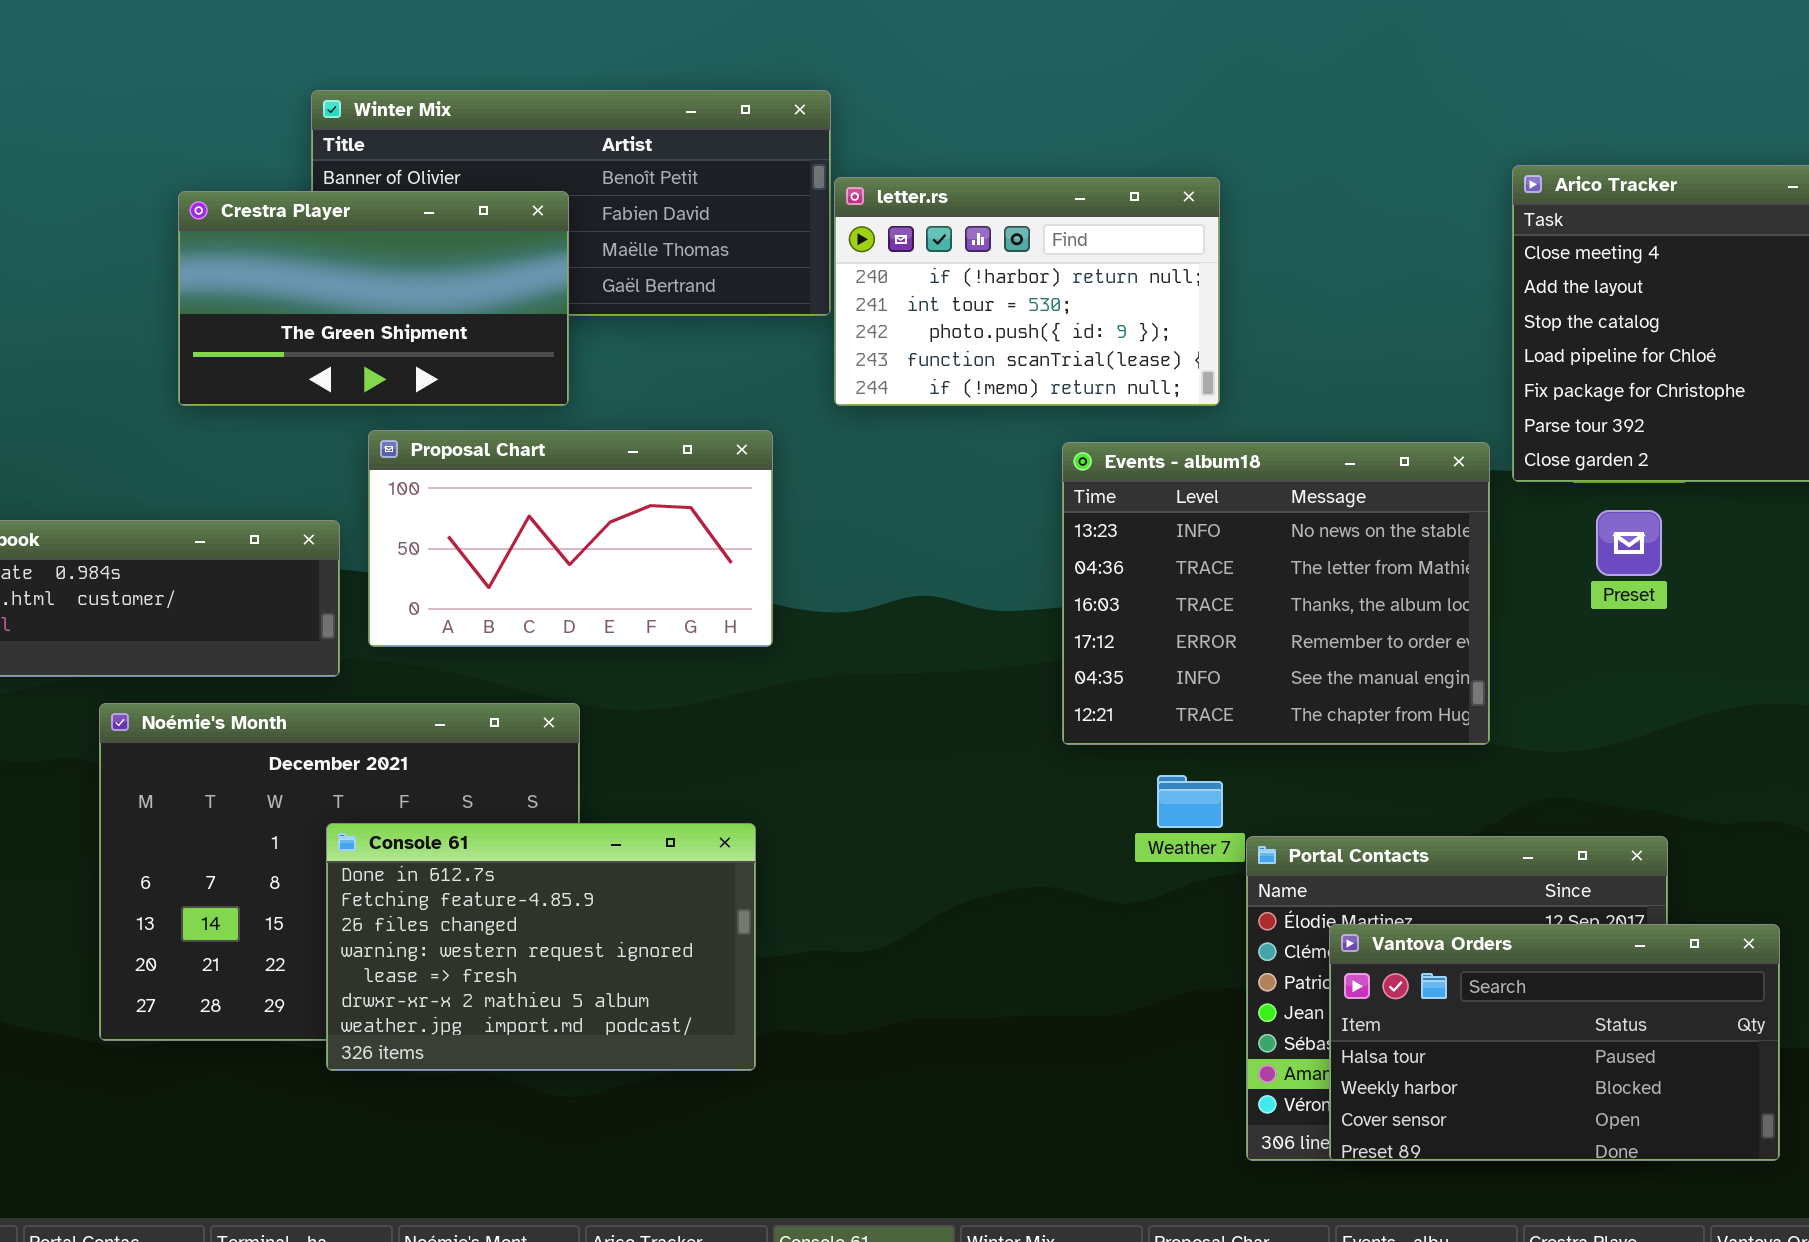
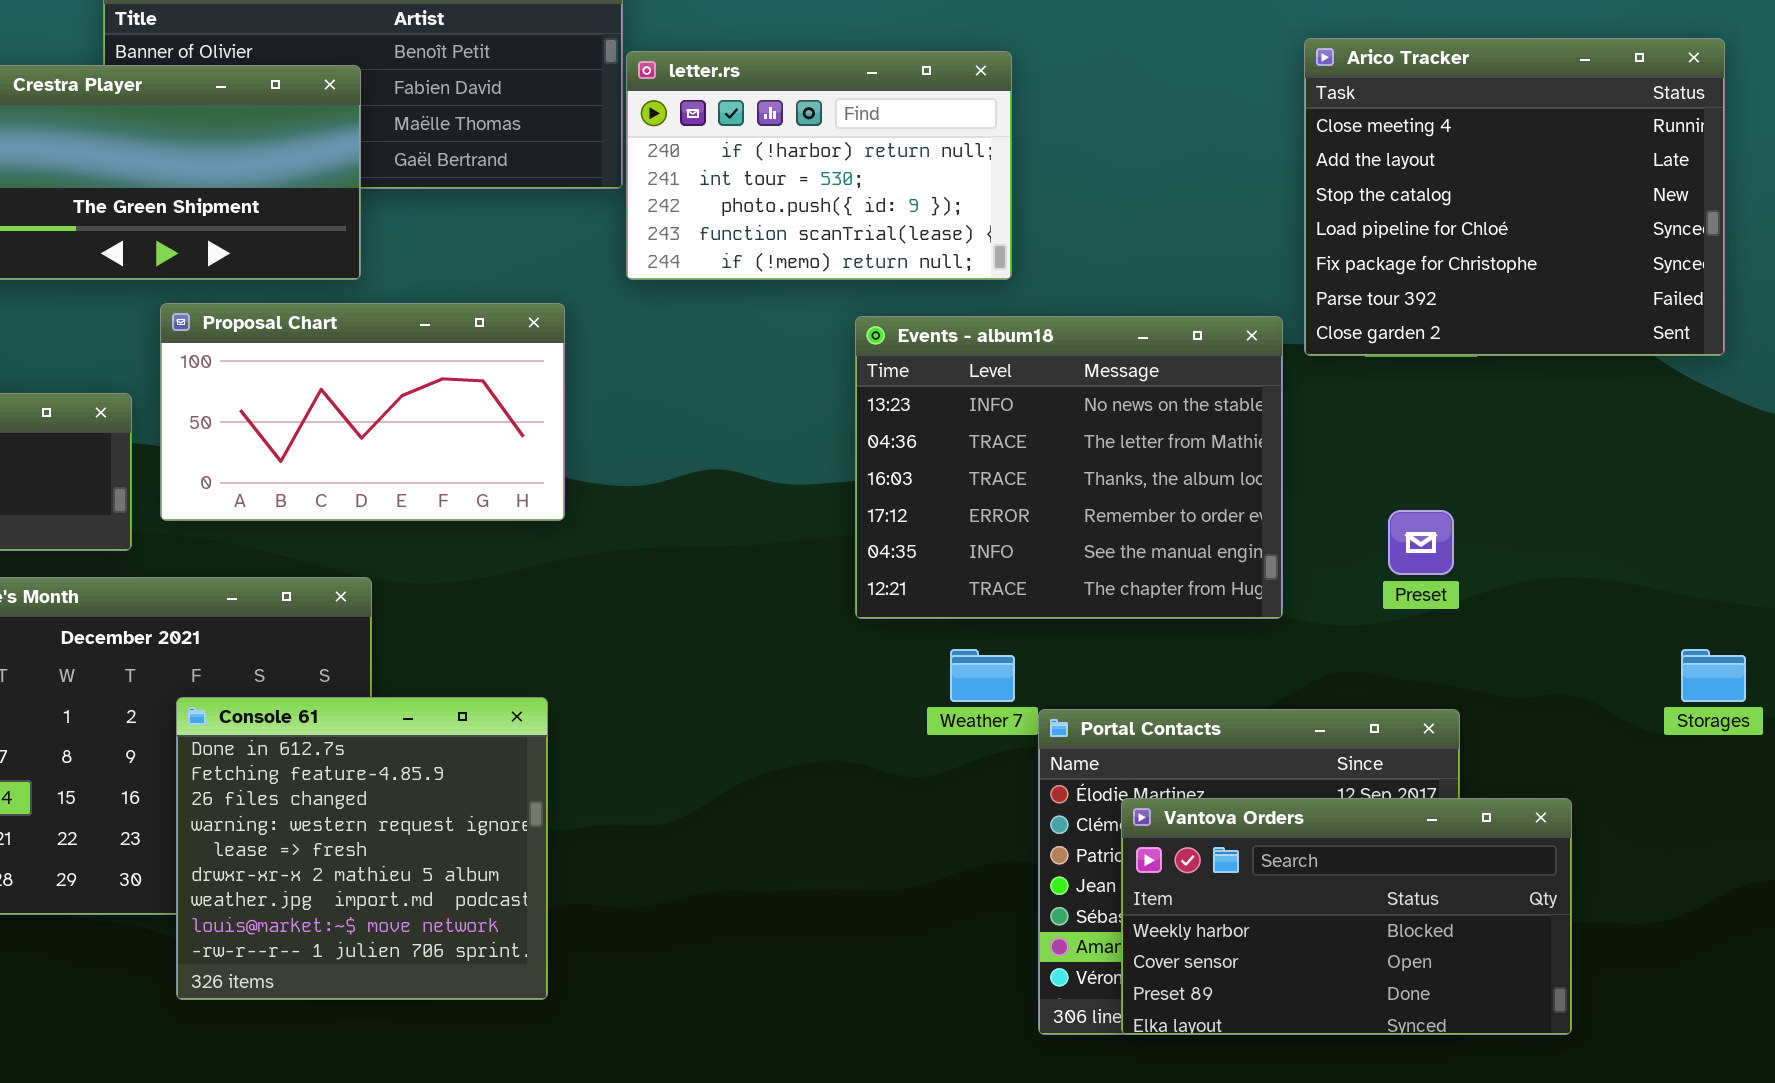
Preset: [1596,510,1662,576] -> [1388,510,1454,575], moved
Console 61: [326,823,756,1071] -> [176,697,548,1000], resized
Vantova Orders: [1329,924,1780,1161] -> [1121,798,1572,1035], scrolled down 1 row

